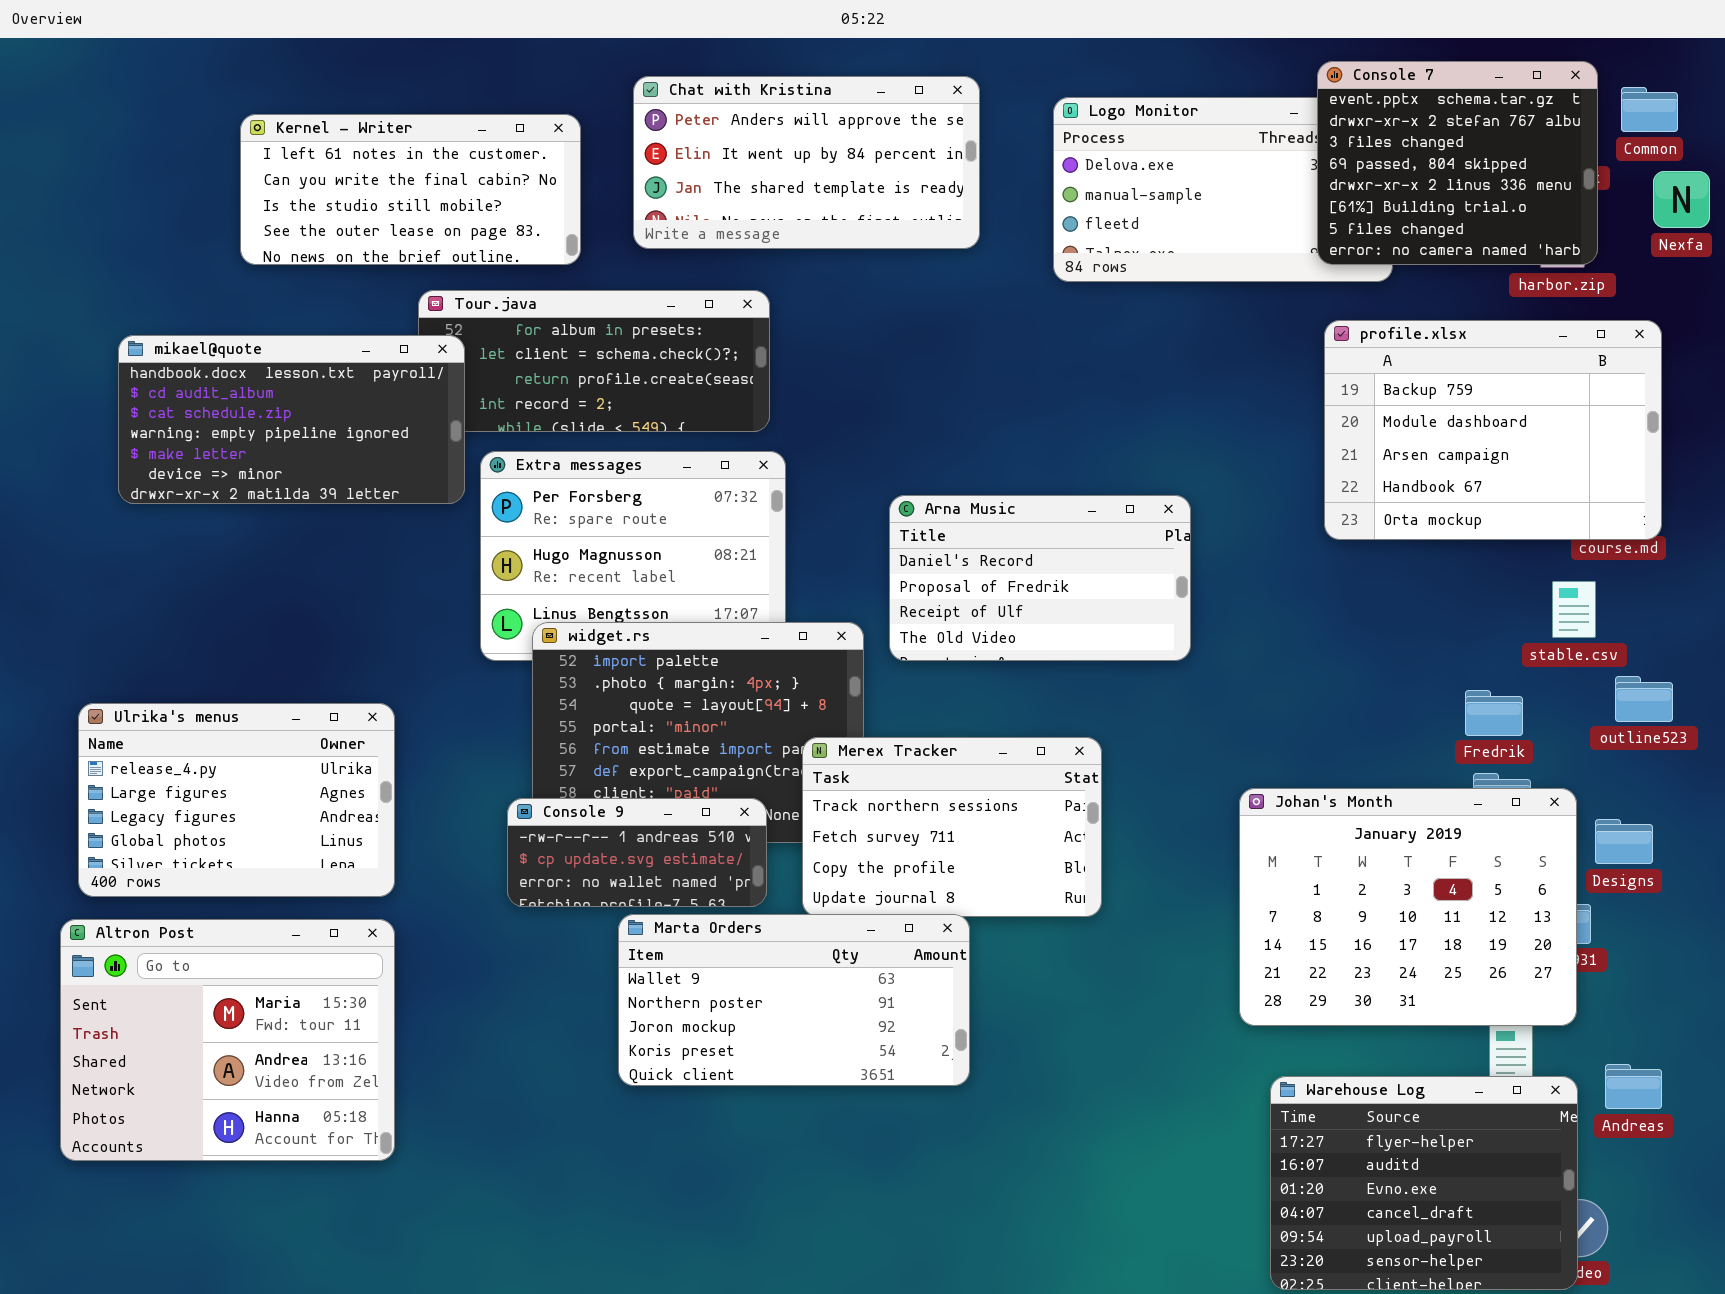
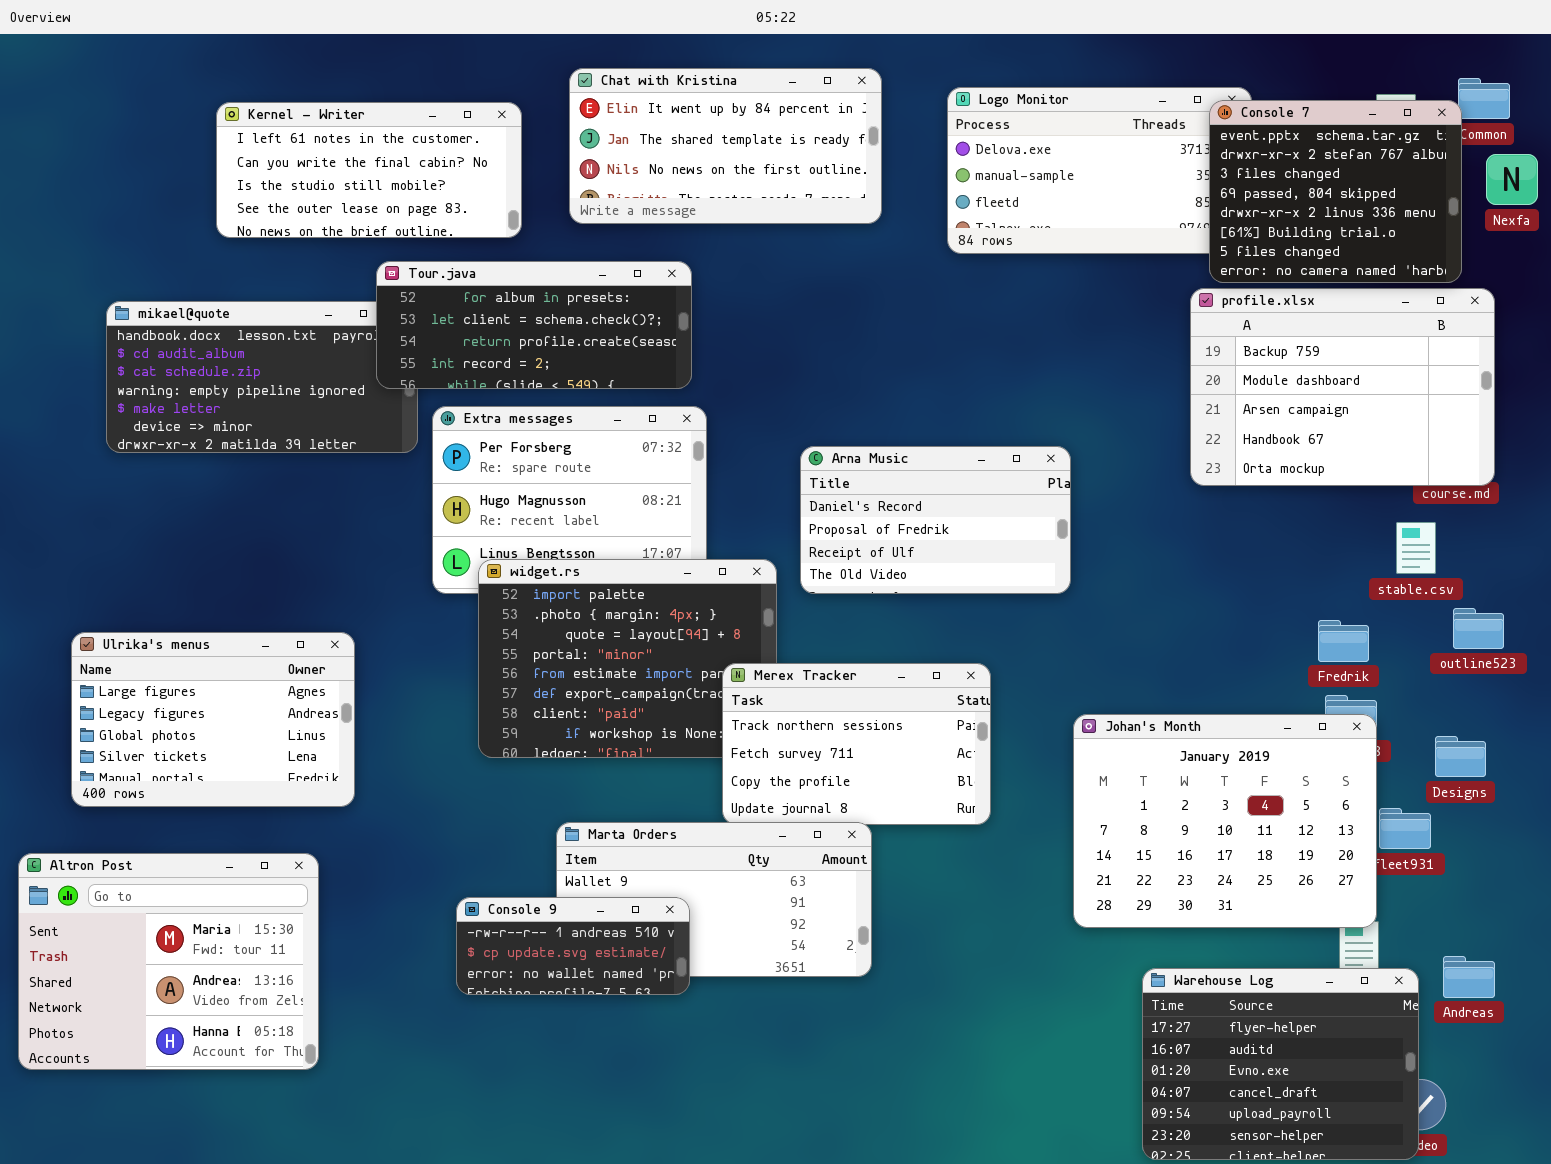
Console 7: [1317,61,1598,265] -> [1209,100,1462,283], moved
Chat with Kristina: [633,76,980,249] -> [569,68,882,224], scrolled down 1 row
Tour.java: [418,290,770,432] -> [376,261,692,389], raised
Ulrika's menus: [78,703,395,897] -> [71,632,355,807], scrolled down 1 row
Johan's Month: [1239,788,1577,1026] -> [1073,714,1377,928], moved
Console 9: [507,798,767,907] -> [456,897,690,995], moved
Altron Post: [60,919,395,1161] -> [18,853,319,1070], moved

